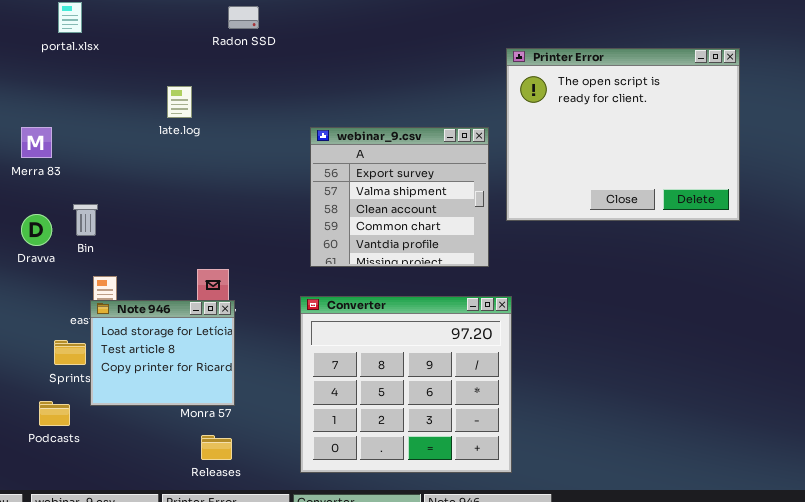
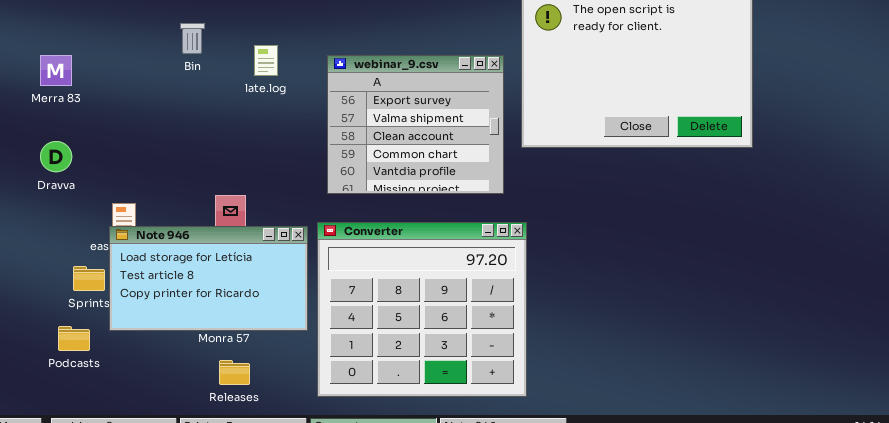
late.log: [167,86,192,118] -> [254,45,278,76], moved
Bin: [73,204,98,236] -> [180,23,205,54], moved
Note 946: [90,300,235,406] -> [109,226,308,331], resized

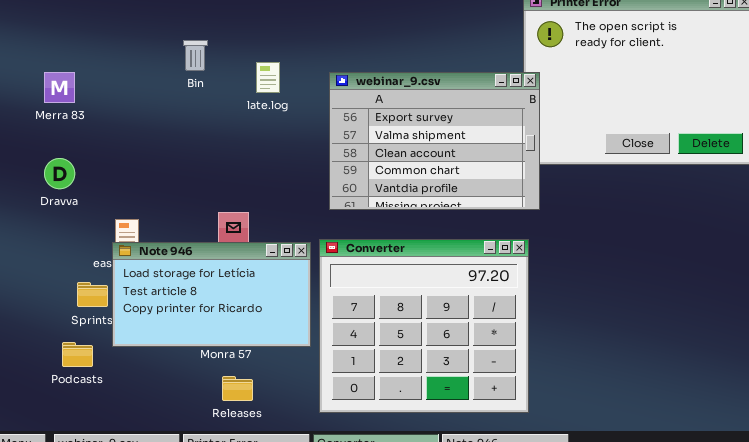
webinar_9.csv: [327,55,504,194] -> [329,72,540,210], resized

